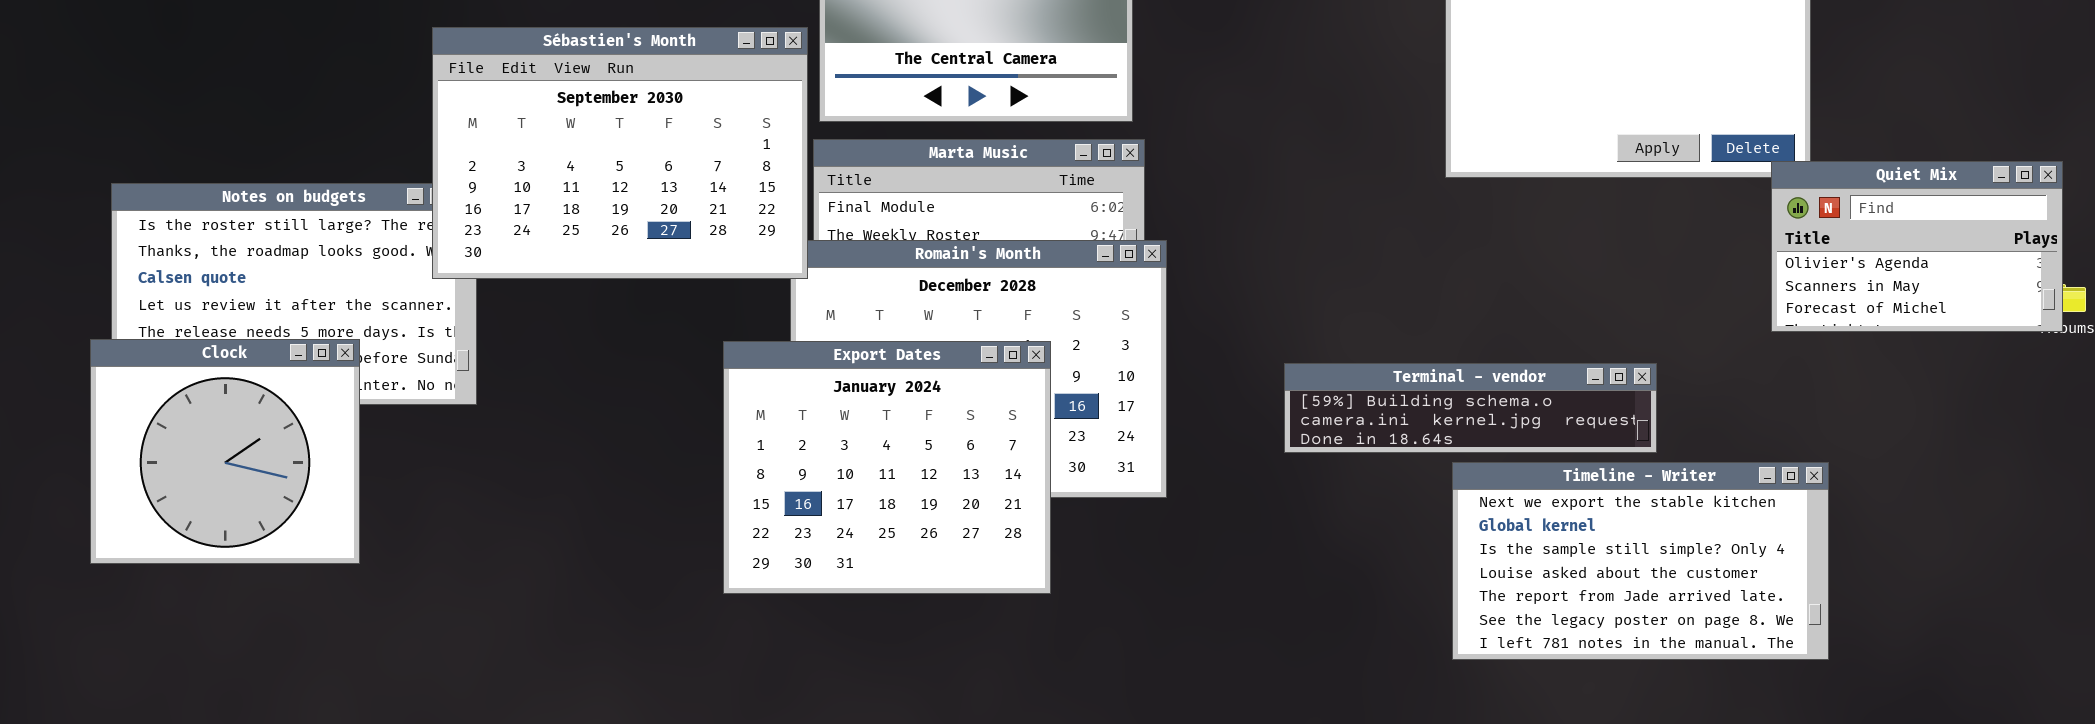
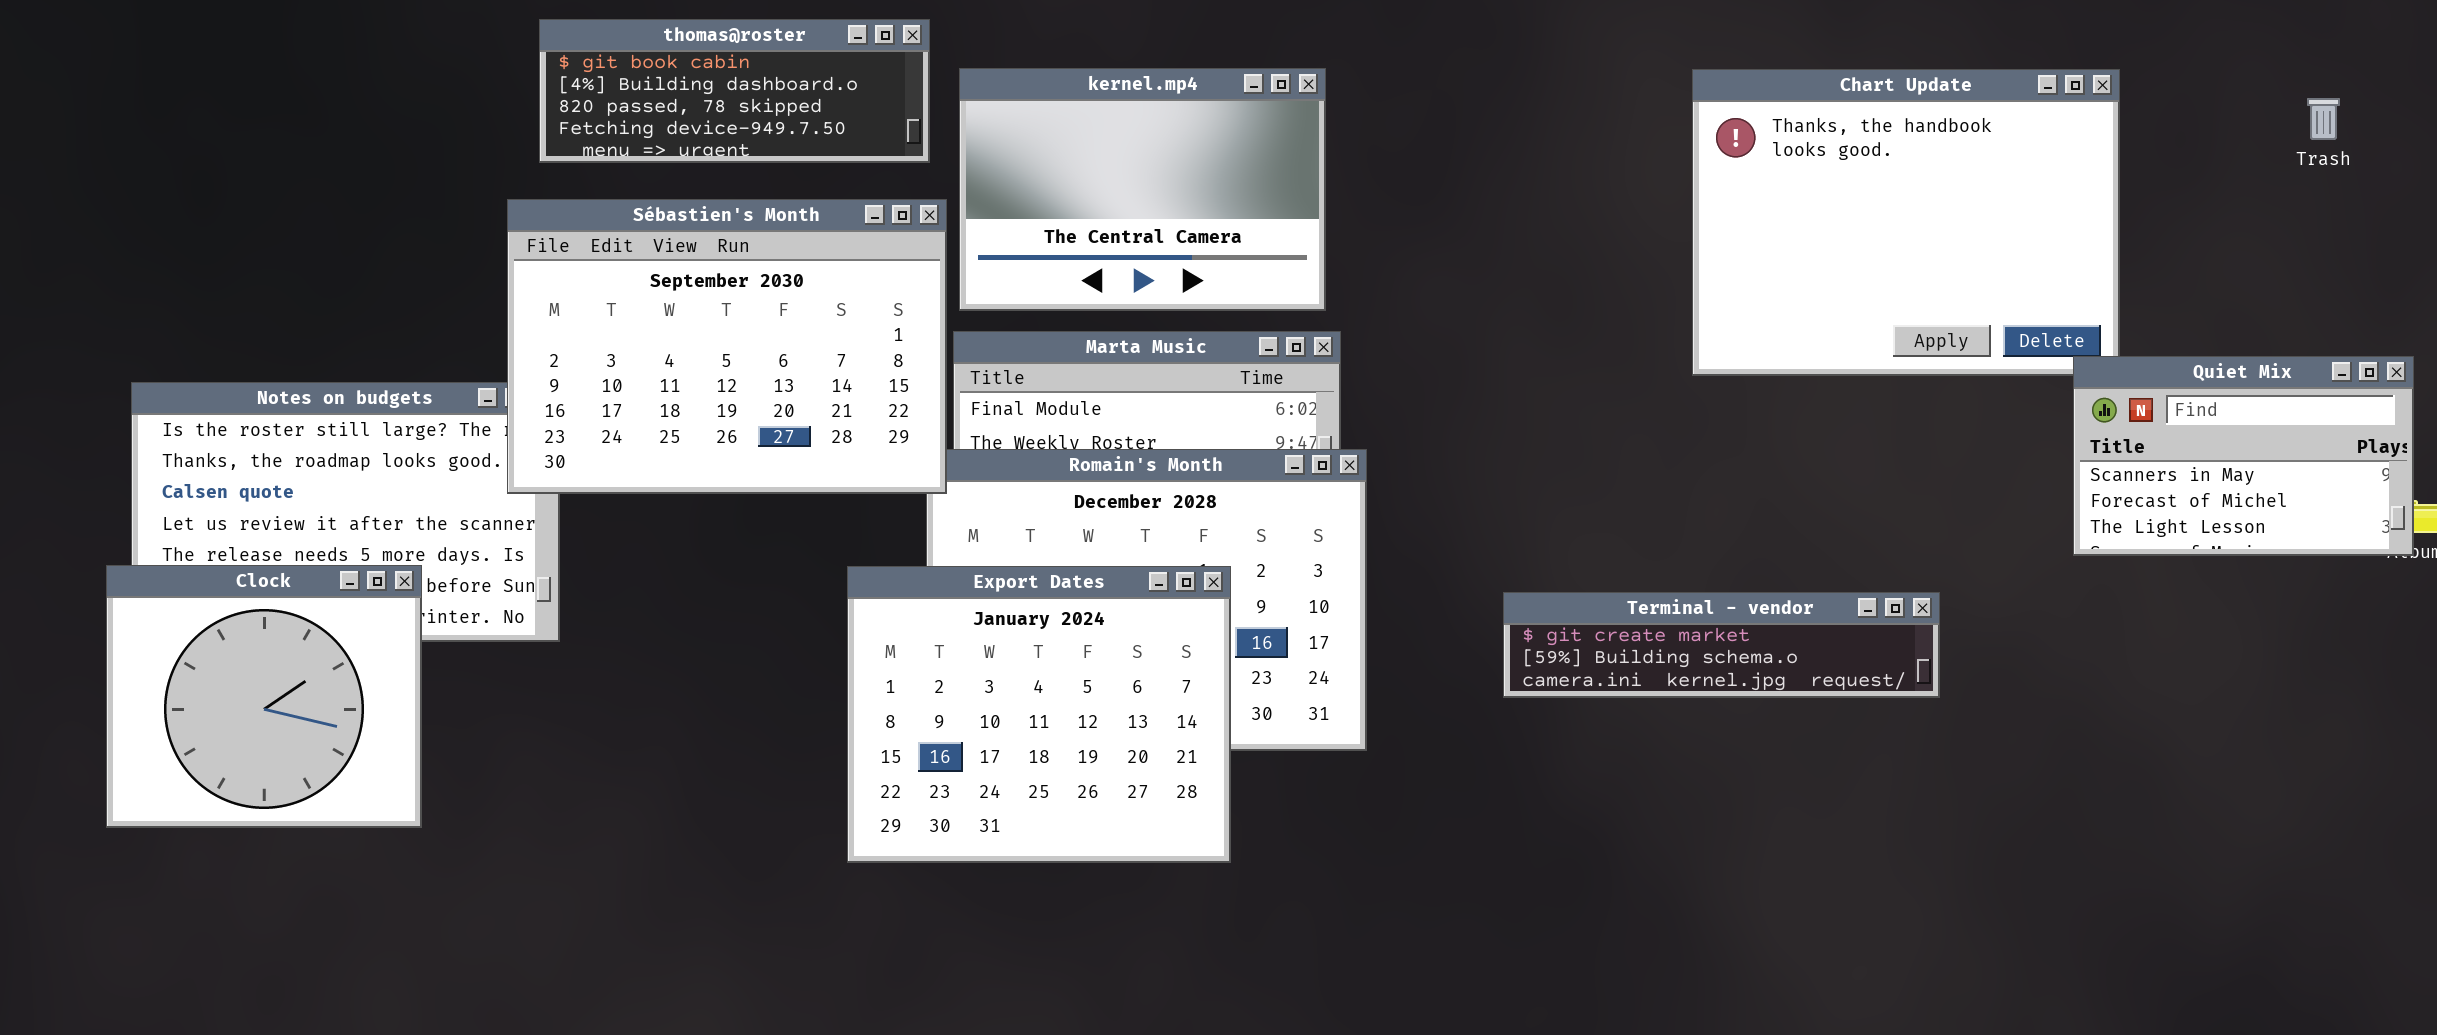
Quiet Mix: [1771,161,2063,332] -> [2073,356,2414,556], scrolled down 1 row
Terminal - vendor: [1284,363,1657,453] -> [1503,592,1940,698], scrolled up 1 row
Timeline - Writer: [1452,462,1829,660] -> none, closed

